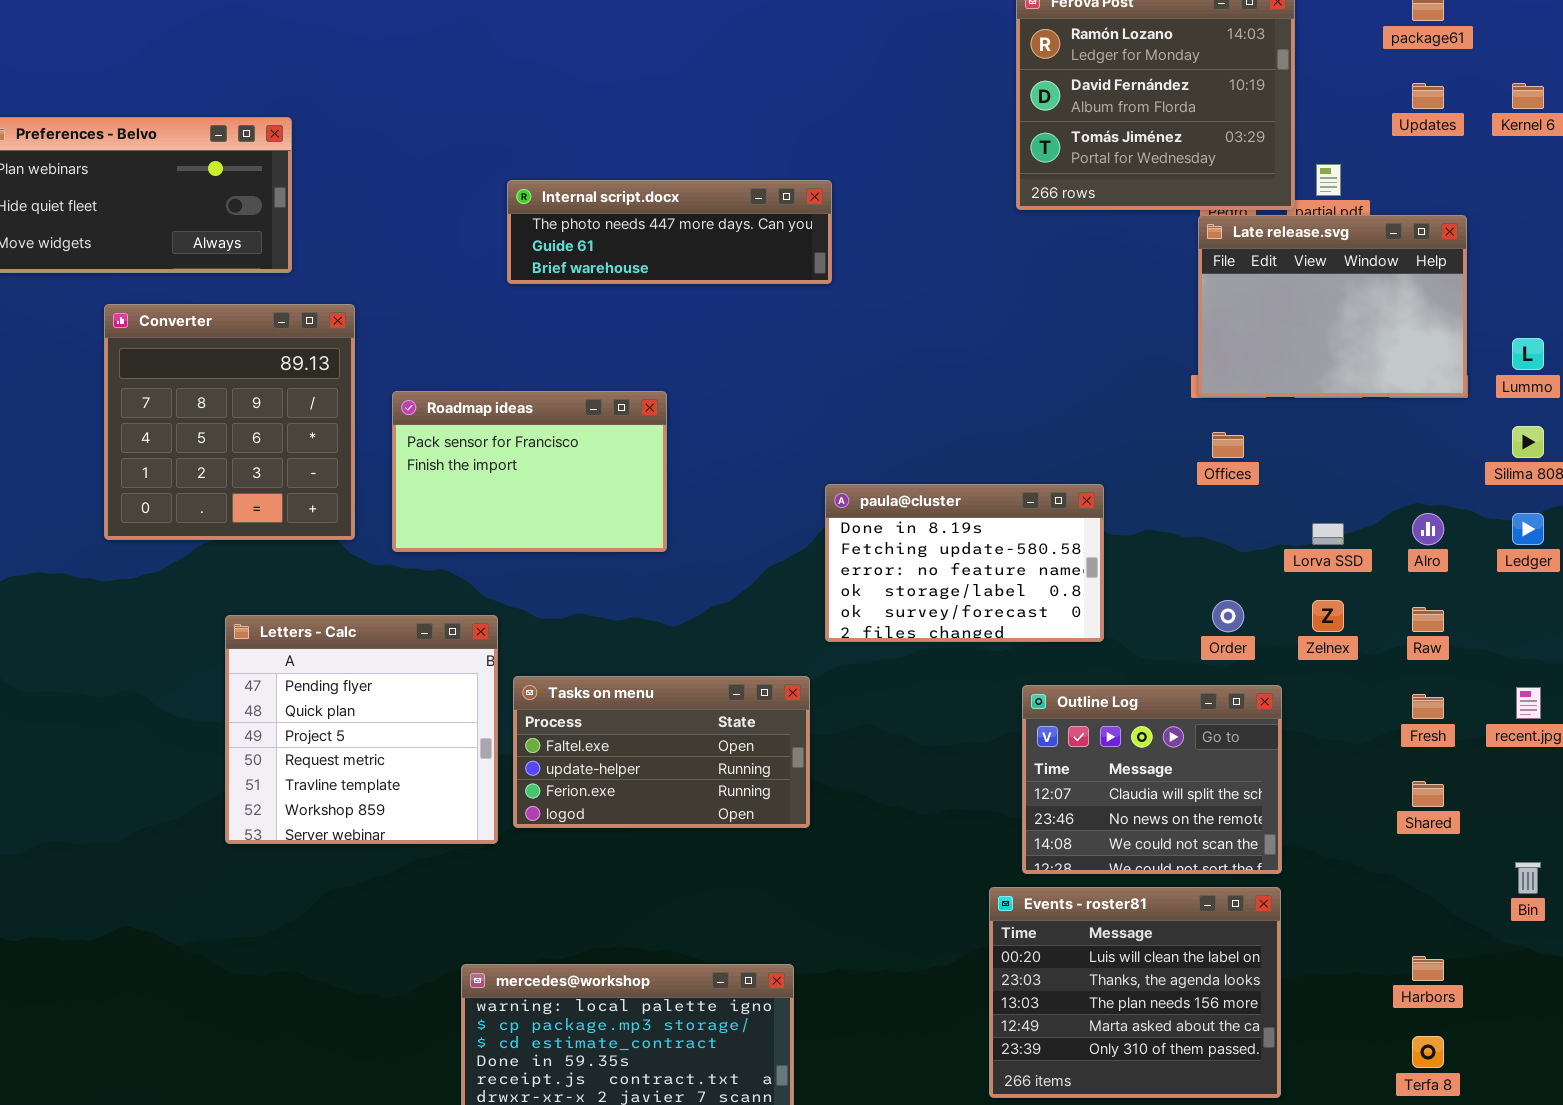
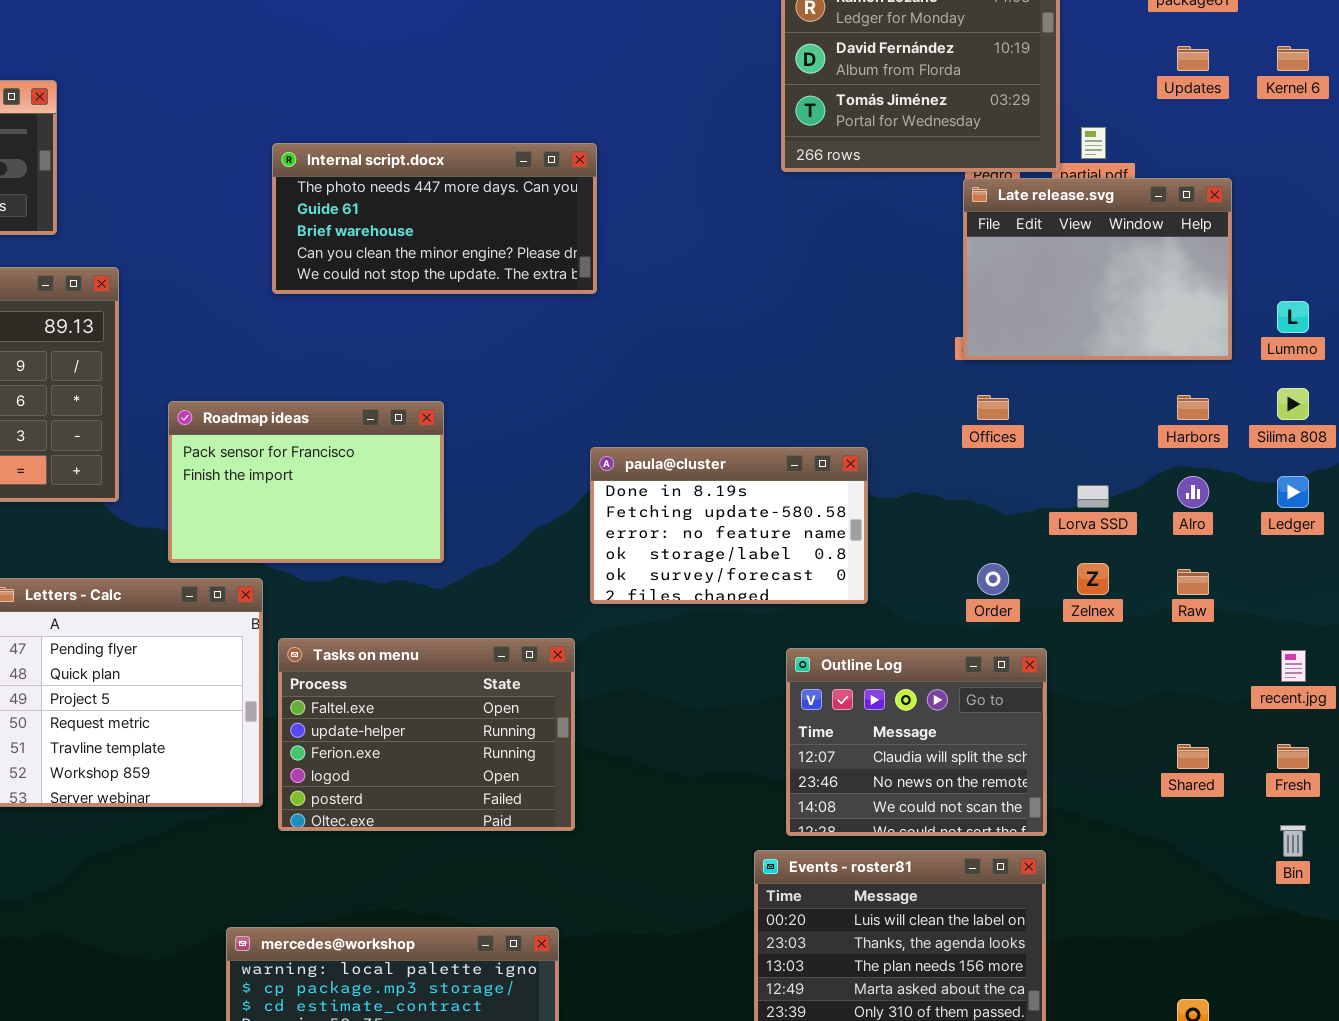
Internal script.docx: [507,180,832,284] -> [272,143,597,294], resized
Roadmap ideas: [392,391,667,552] -> [168,401,444,563], moved
Tasks on menu: [513,676,810,828] -> [278,638,575,831], resized
Fresh: [1412,694,1444,719] -> [1277,744,1309,769], moved
Harbors: [1412,956,1444,981] -> [1177,395,1209,420], moved

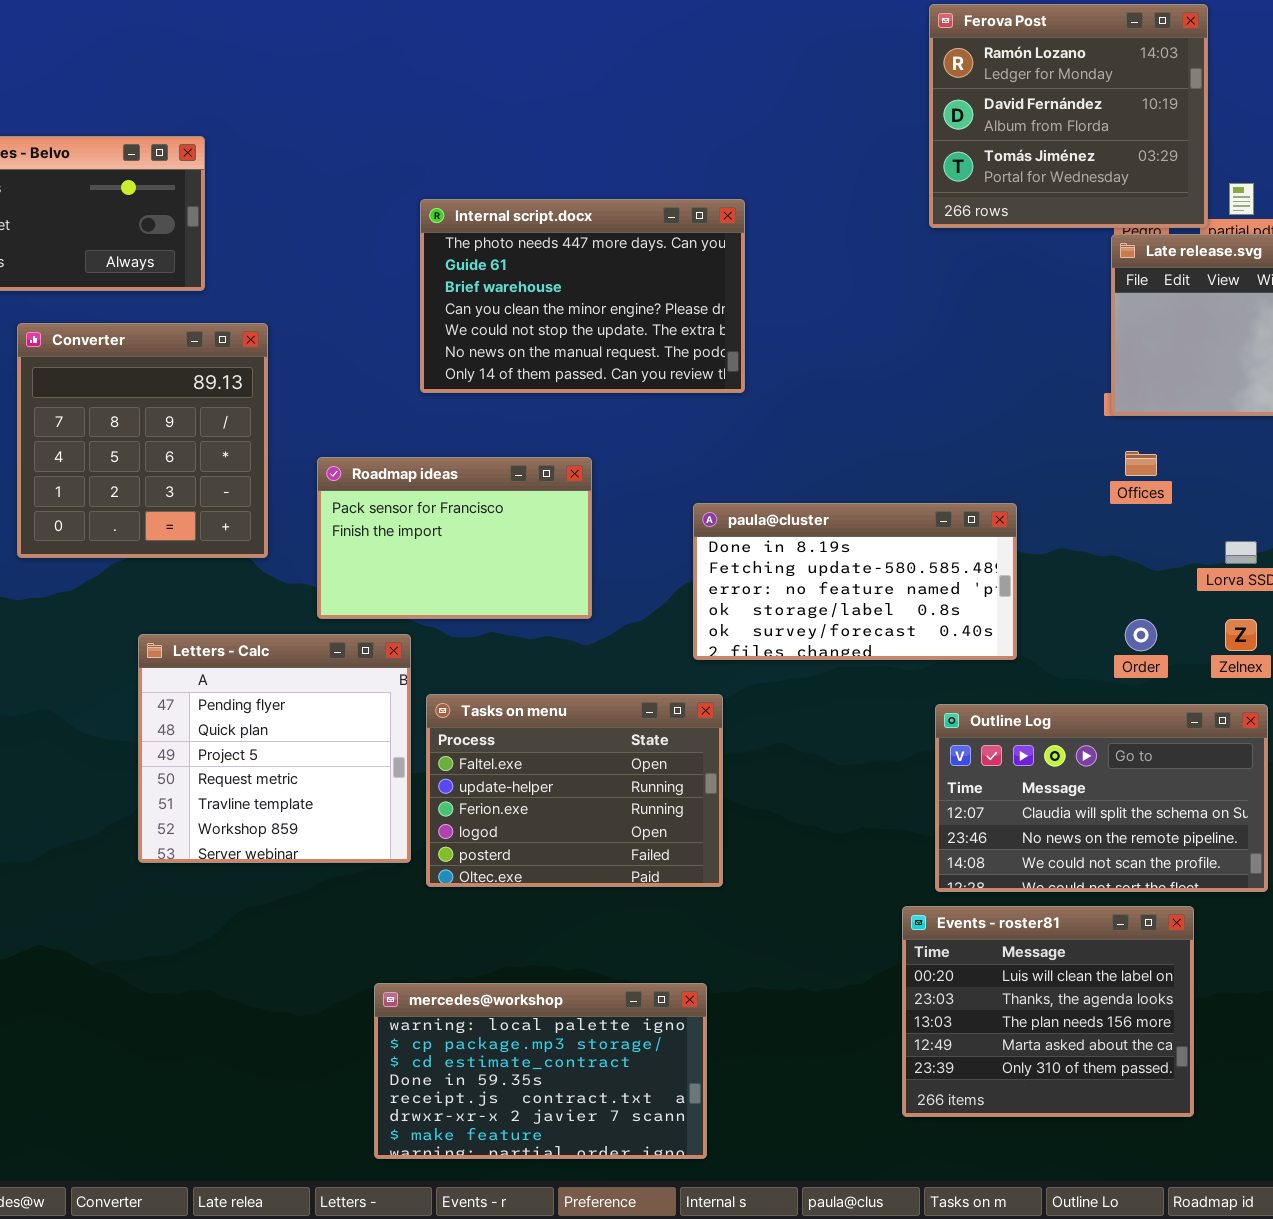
Internal script.docx: [272,143,597,294] -> [420,199,745,393], resized
paula@cluster: [590,447,868,604] -> [693,503,1017,660], resized
Outline Log: [786,648,1047,836] -> [935,704,1268,892], resized

